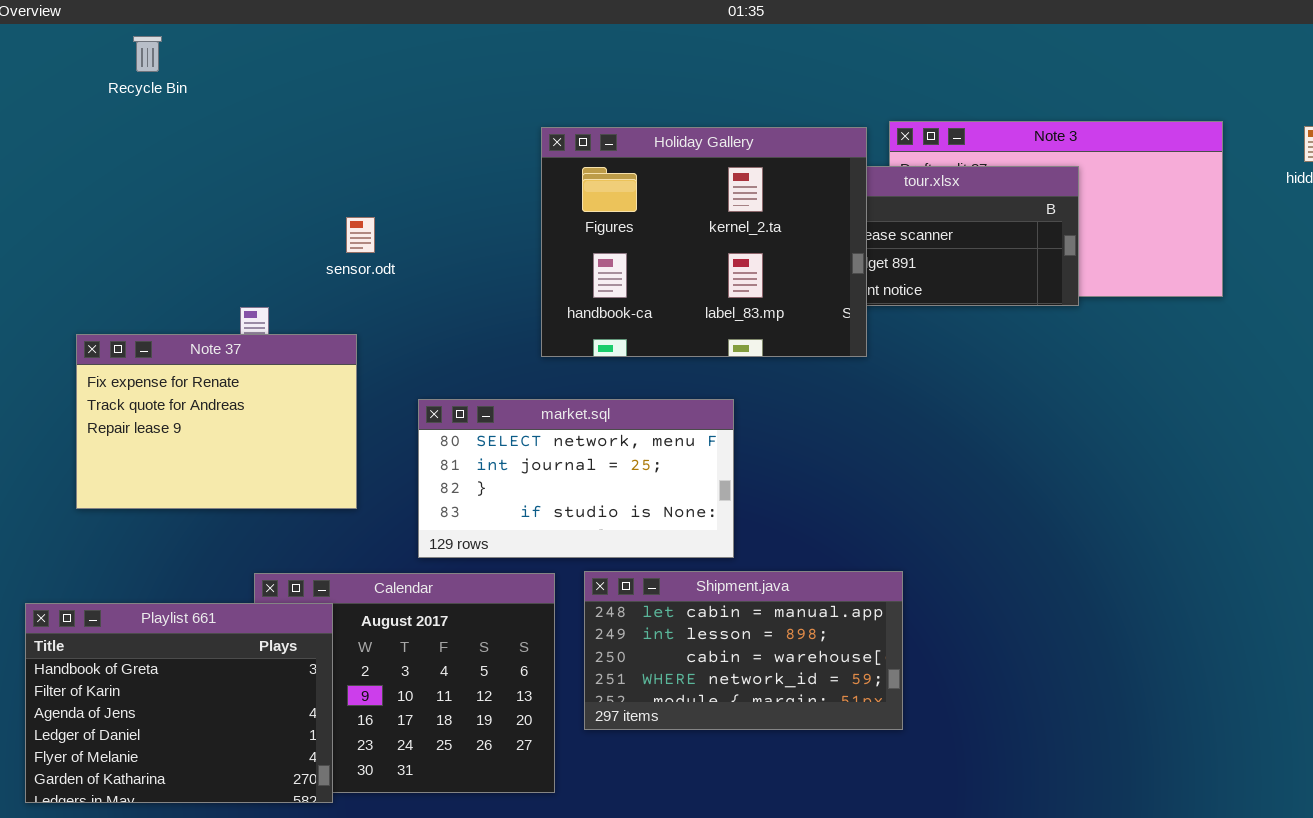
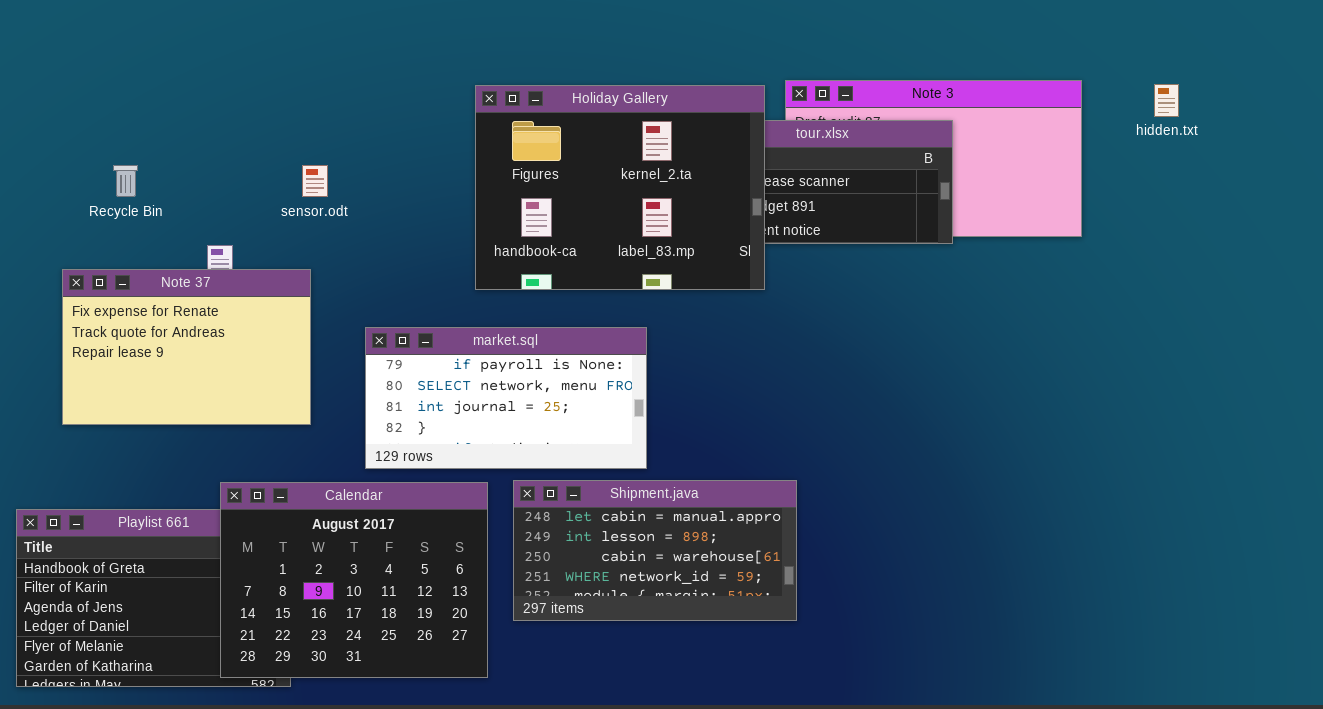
Recycle Bin: [133,36,162,72] -> [113,165,138,197], moved
market.sql: [418,399,734,558] -> [365,327,647,469], scrolled up 1 row
Calendar: [254,573,555,793] -> [220,482,488,678], raised

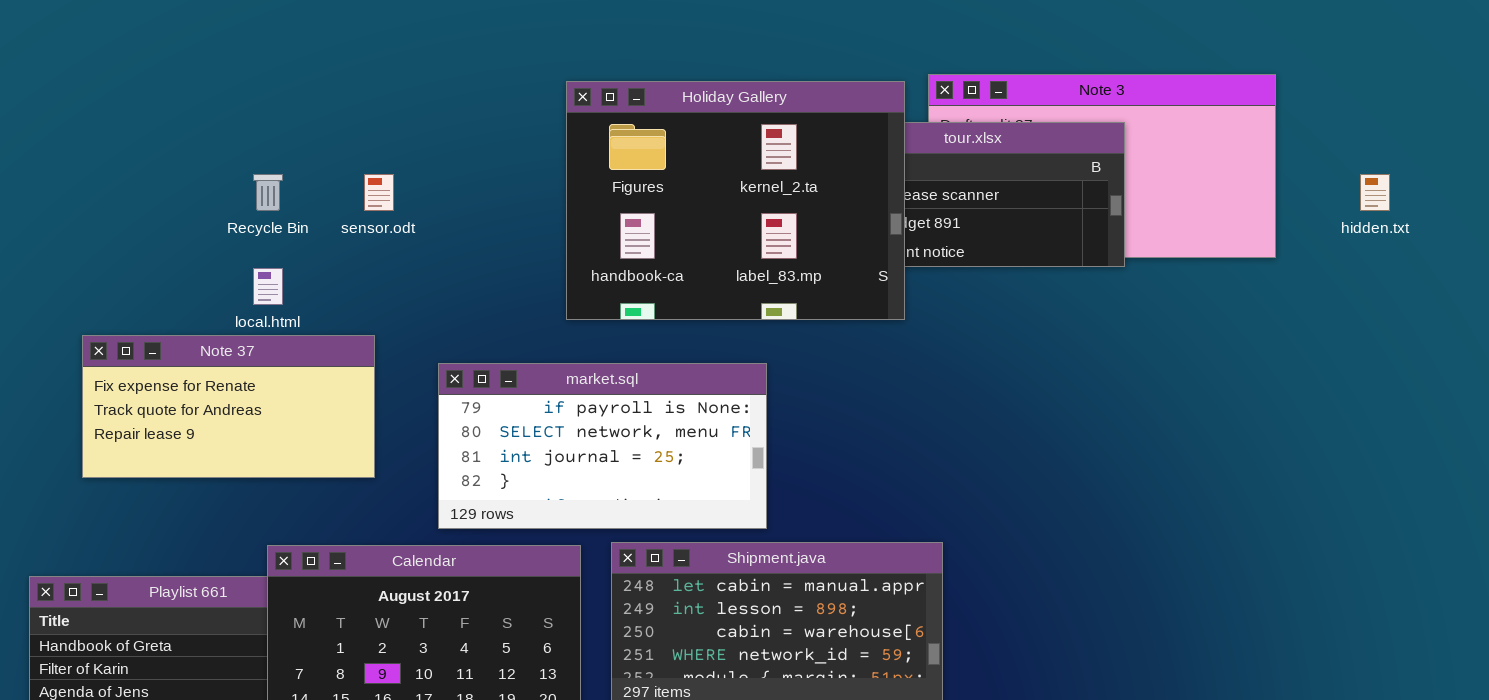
hidden.txt: [1154,84,1179,117] -> [1360,174,1390,211], moved
Recycle Bin: [113,165,138,197] -> [253,174,283,211], moved
Note 37: [62,269,311,425] -> [82,335,375,478], resized

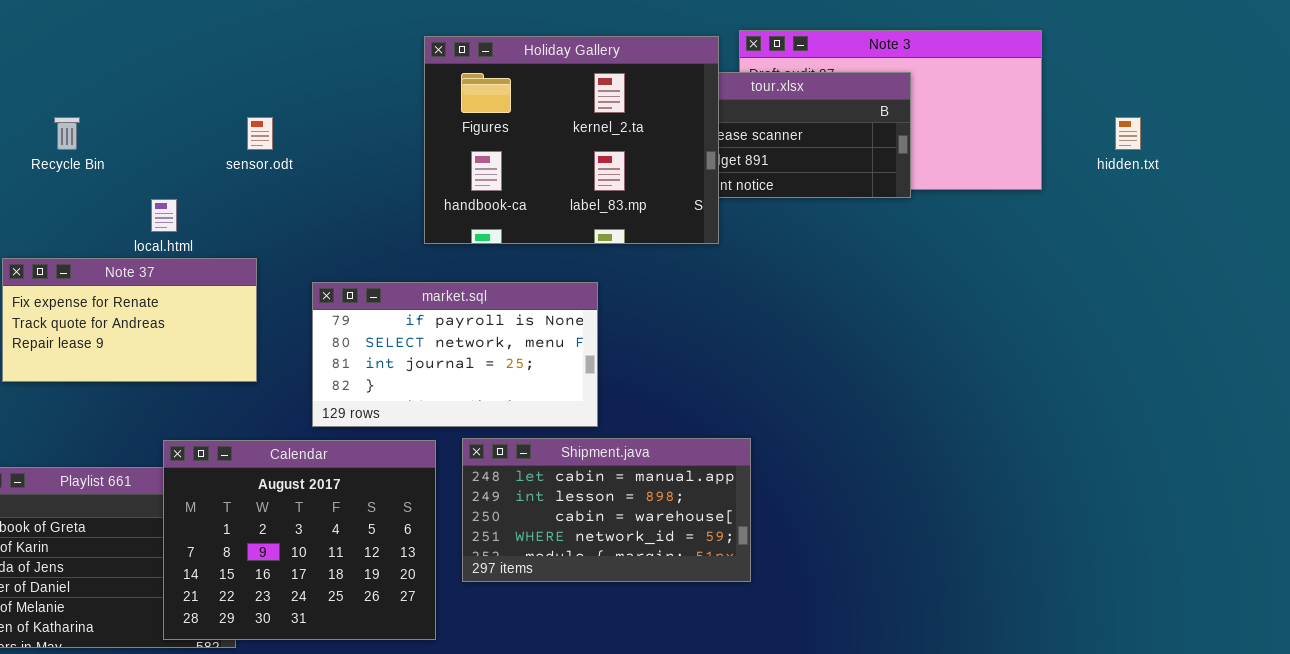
Recycle Bin: [253,174,283,211] -> [54,117,80,150], moved

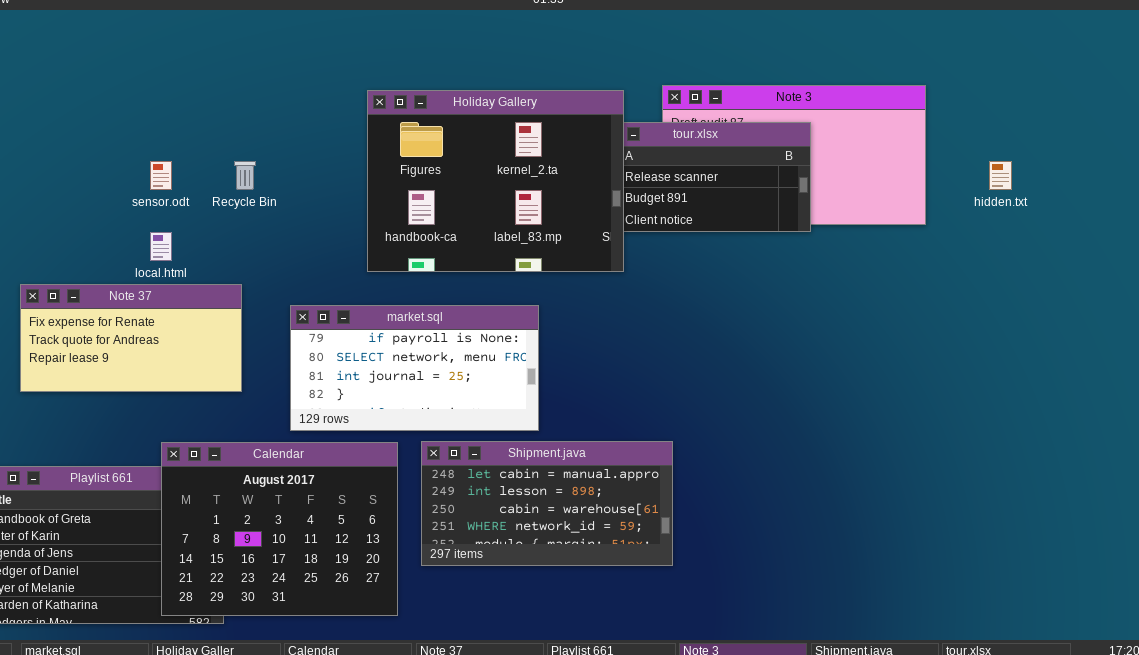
Holiday Gallery: [424,36,719,244] -> [367,90,624,272], moved
Recycle Bin: [54,117,80,150] -> [234,161,256,190], moved
sensor.odt: [247,117,273,150] -> [150,161,172,190], moved

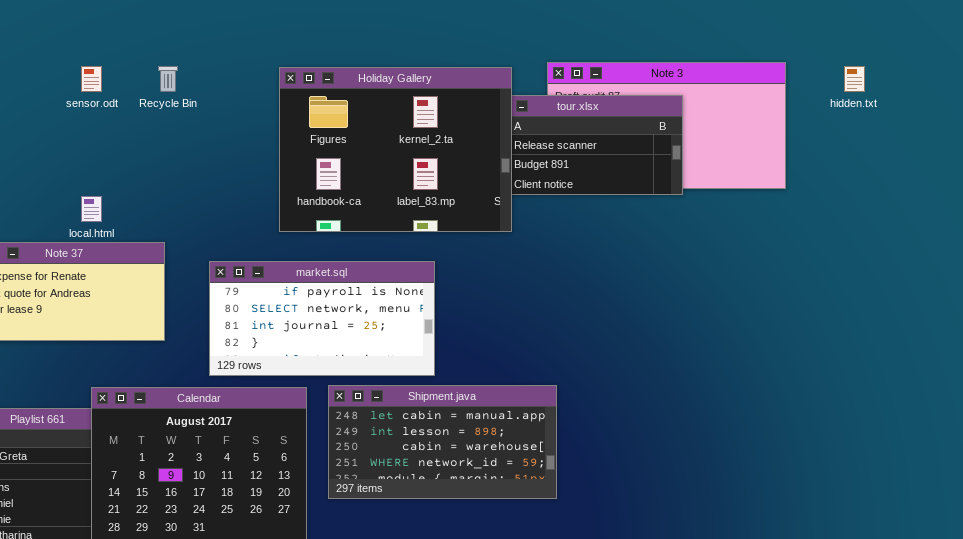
sensor.odt: [150,161,172,190] -> [81,66,102,92], moved
Recycle Bin: [234,161,256,190] -> [158,66,178,92], moved
hidden.txt: [989,161,1012,190] -> [844,66,865,92], moved

